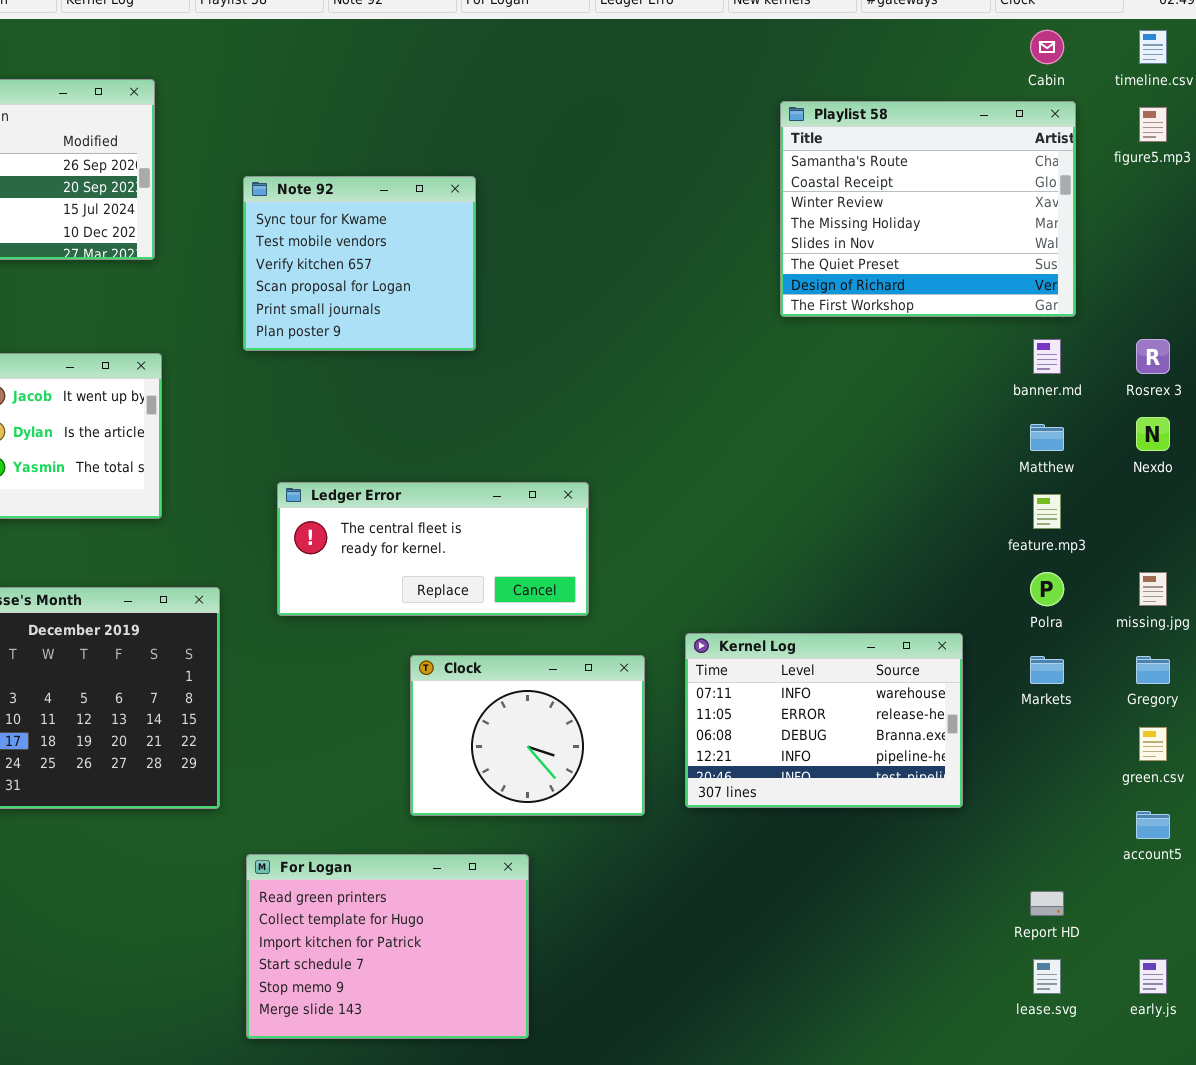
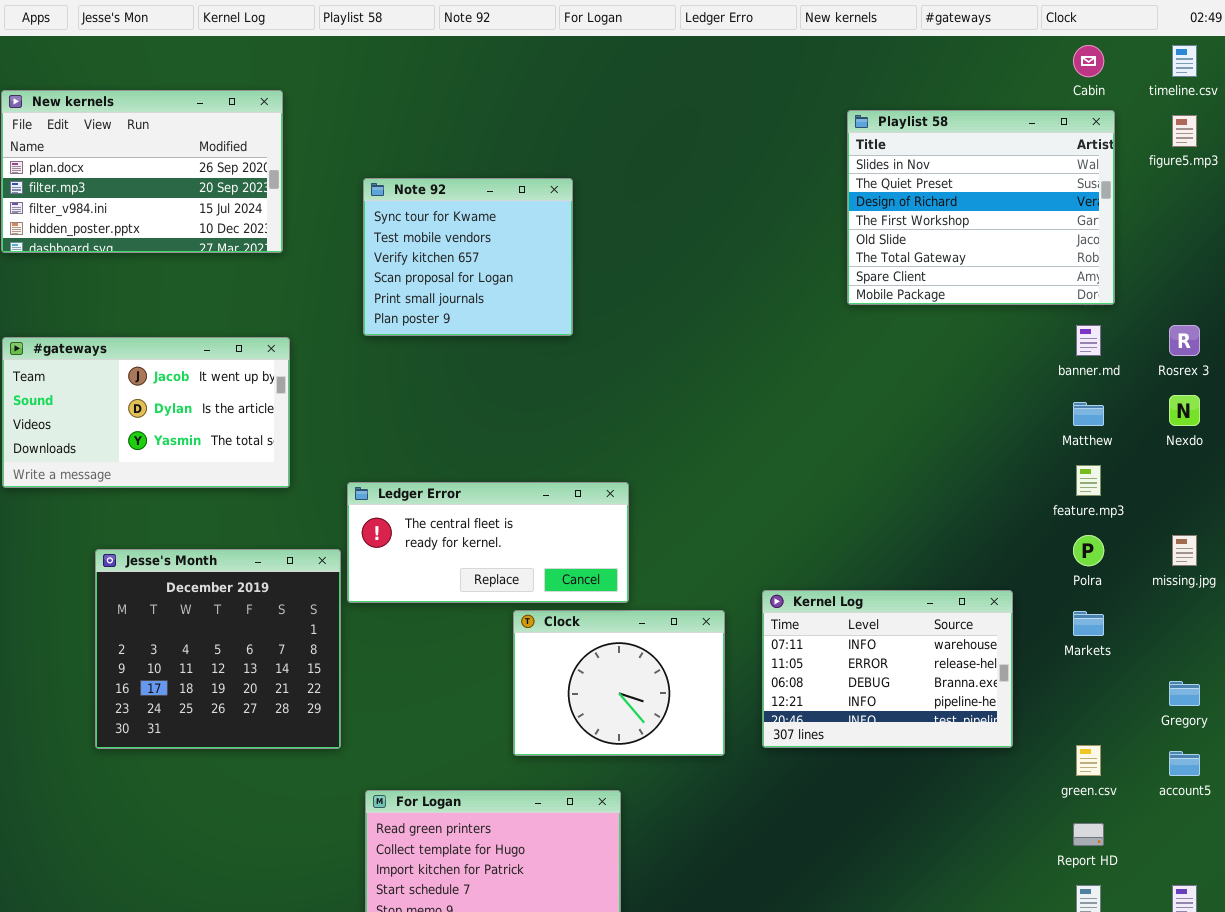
Playlist 58: [780,101,1076,317] -> [847,110,1115,305], scrolled down 4 rows
Ledger Error: [277,482,589,616] -> [347,482,629,603], moved
Gregory: [1136,656,1170,684] -> [1169,681,1200,706], moved
green.csv: [1139,727,1167,761] -> [1076,745,1101,776], moved

